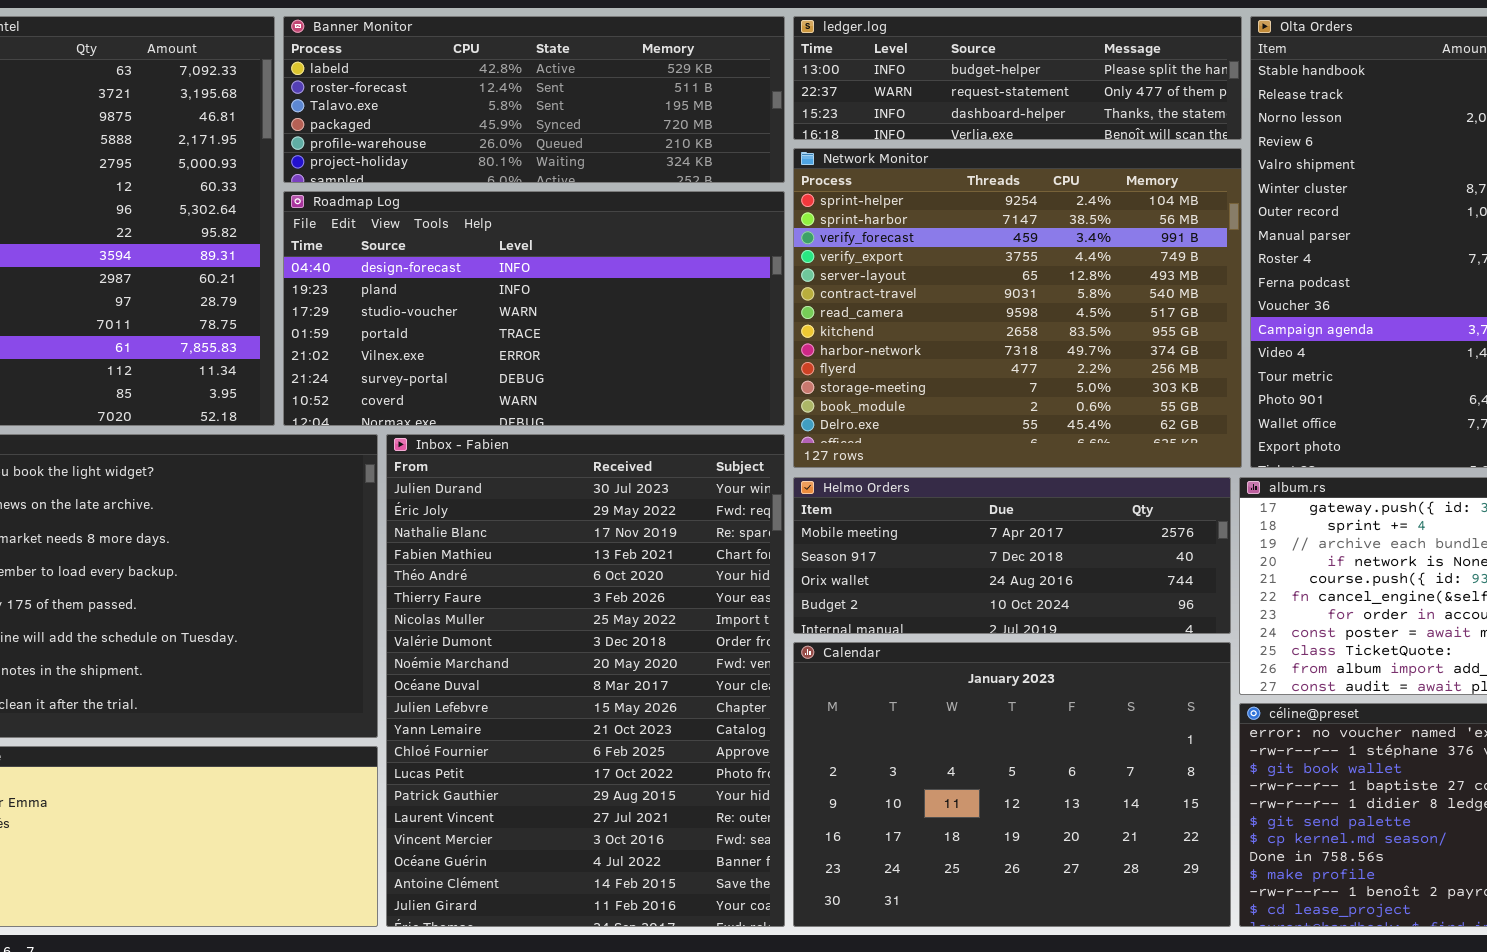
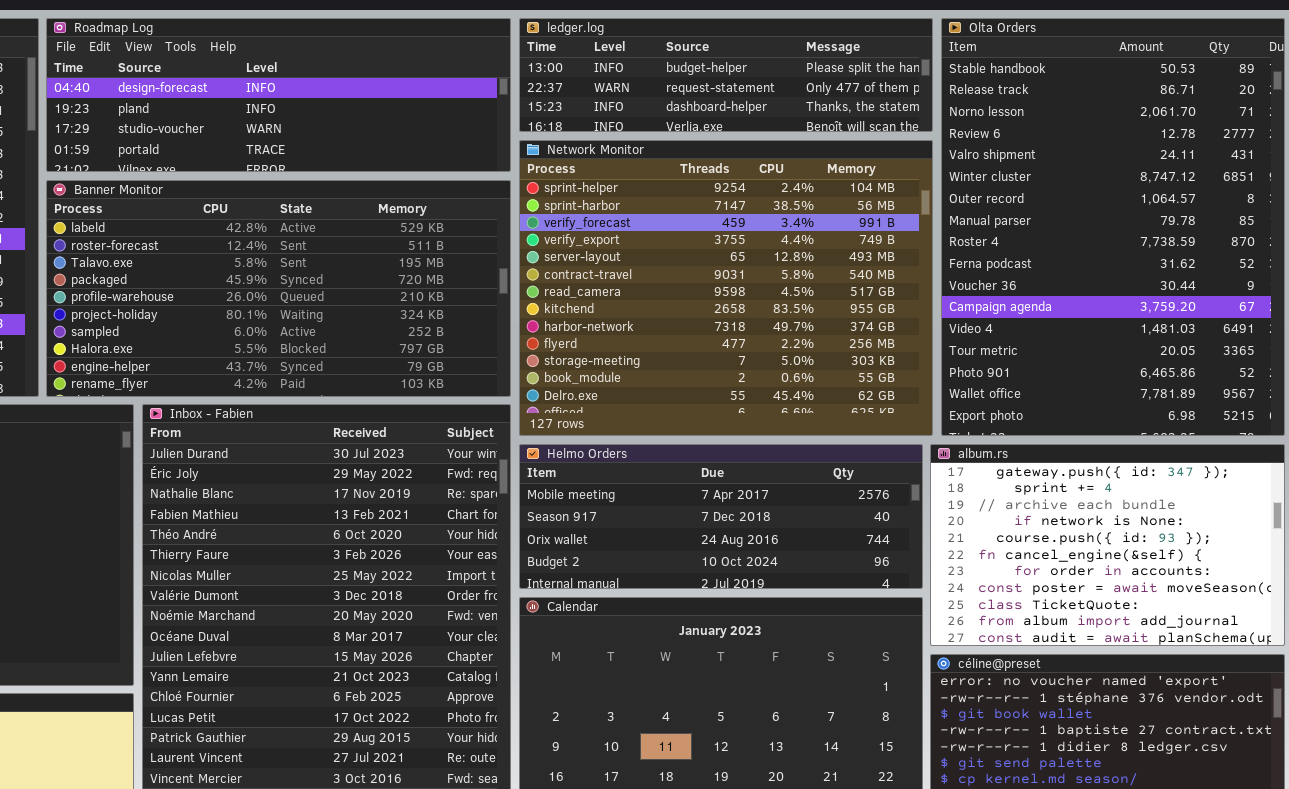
Banner Monitor: [283,16,785,183] -> [46,180,511,397], moved, resized
Roadmap Log: [283,191,785,426] -> [46,18,511,172], moved, resized

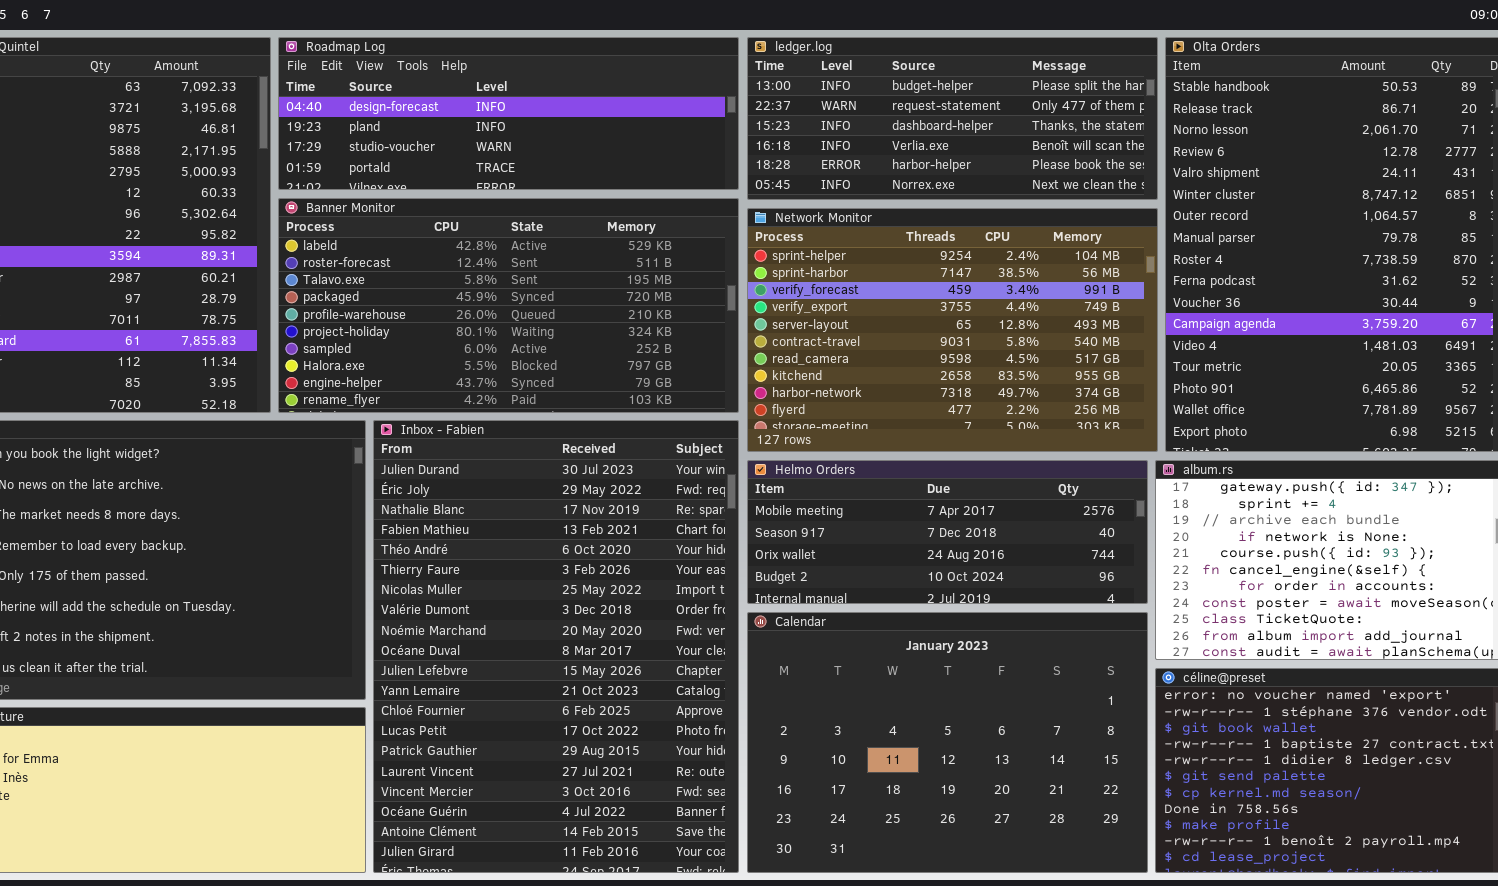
ledger.log: [519,18,933,132] -> [747,37,1158,200], resized
Network Monitor: [519,140,933,436] -> [747,208,1158,452], resized

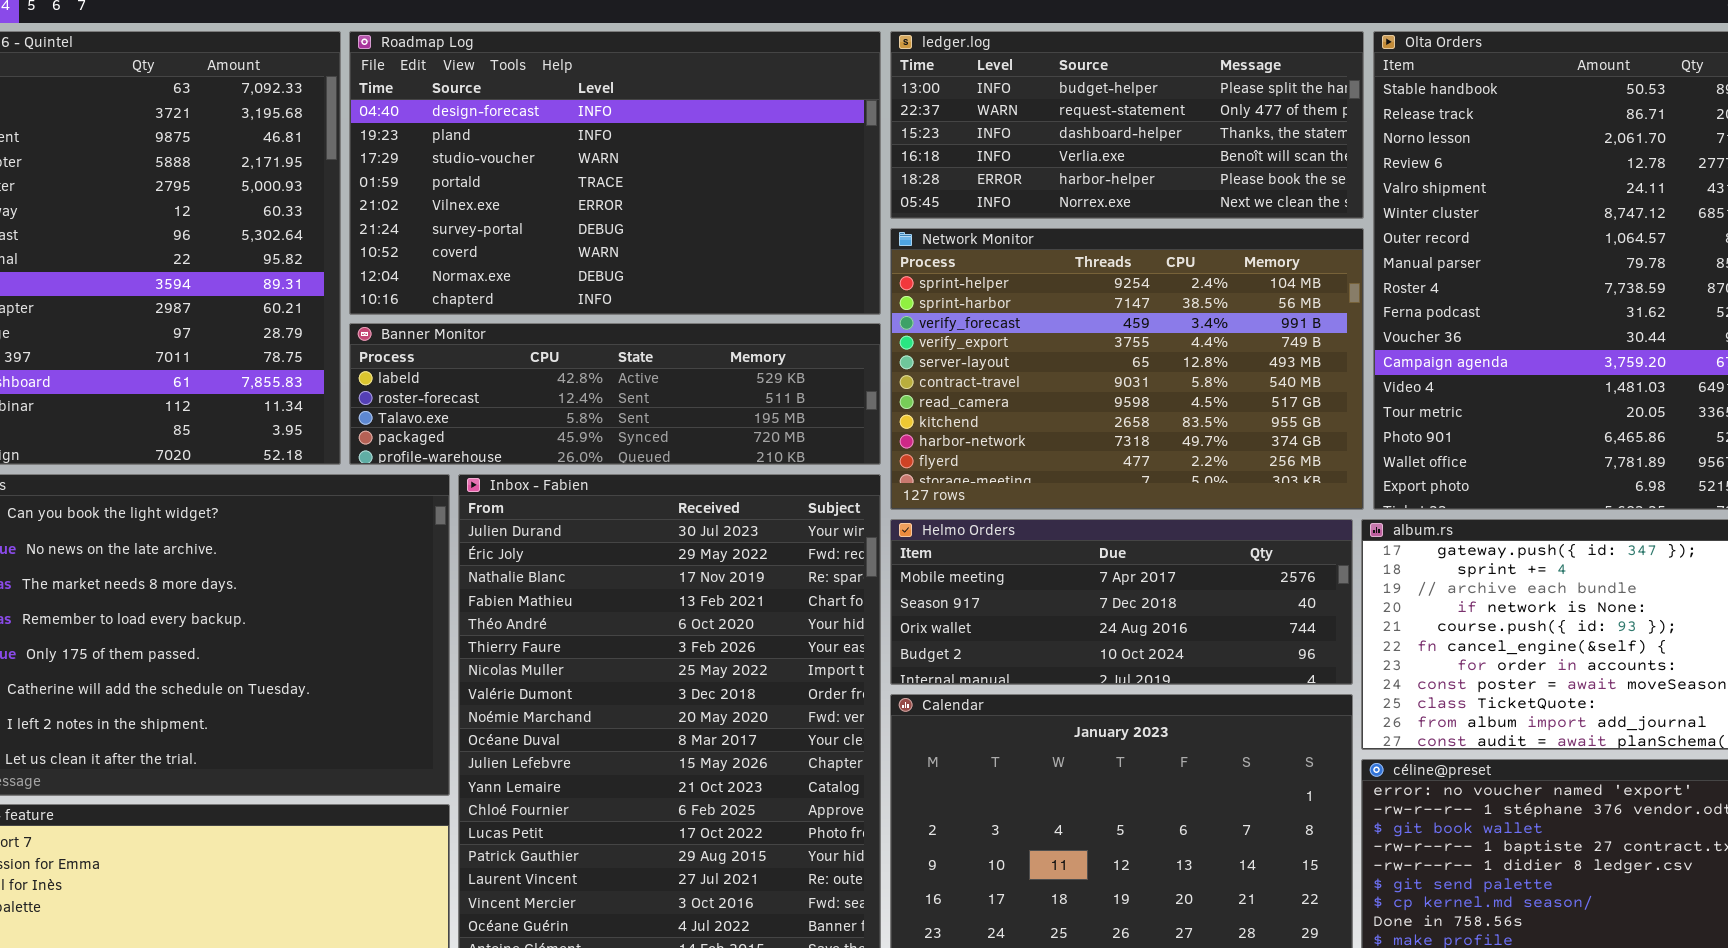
Roadmap Log: [278,37,739,190] -> [349,31,881,315], resized
Banner Monitor: [278,198,739,413] -> [349,323,881,465], resized

